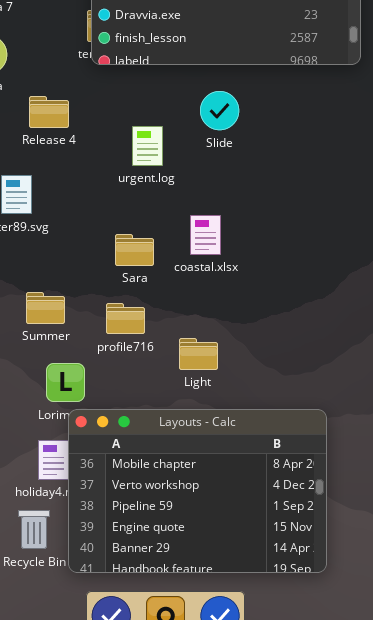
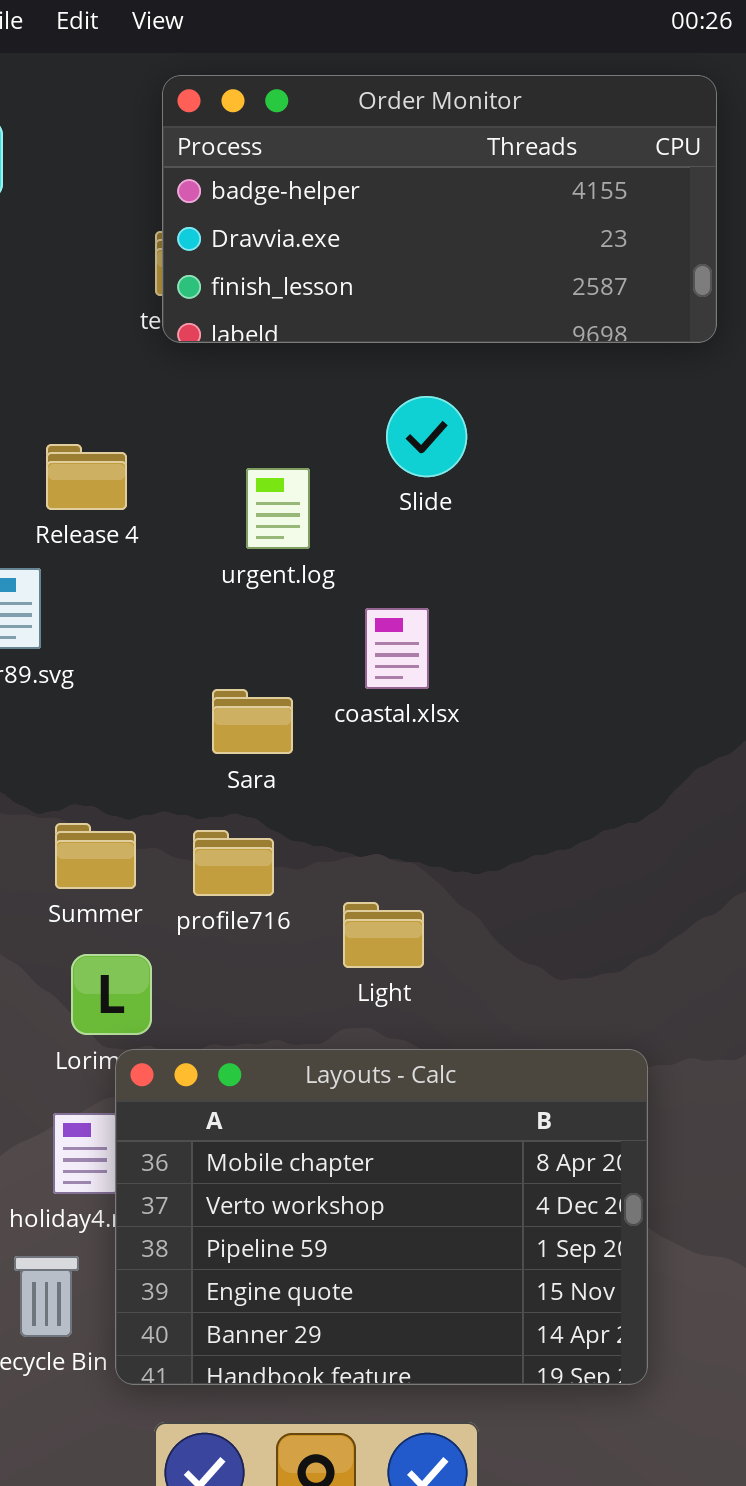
Release 4: [29,96,69,128] -> [46,444,127,510], moved
coastal.xlsx: [190,215,221,255] -> [365,608,429,689], moved
Summer: [26,292,65,324] -> [55,823,136,889], moved

